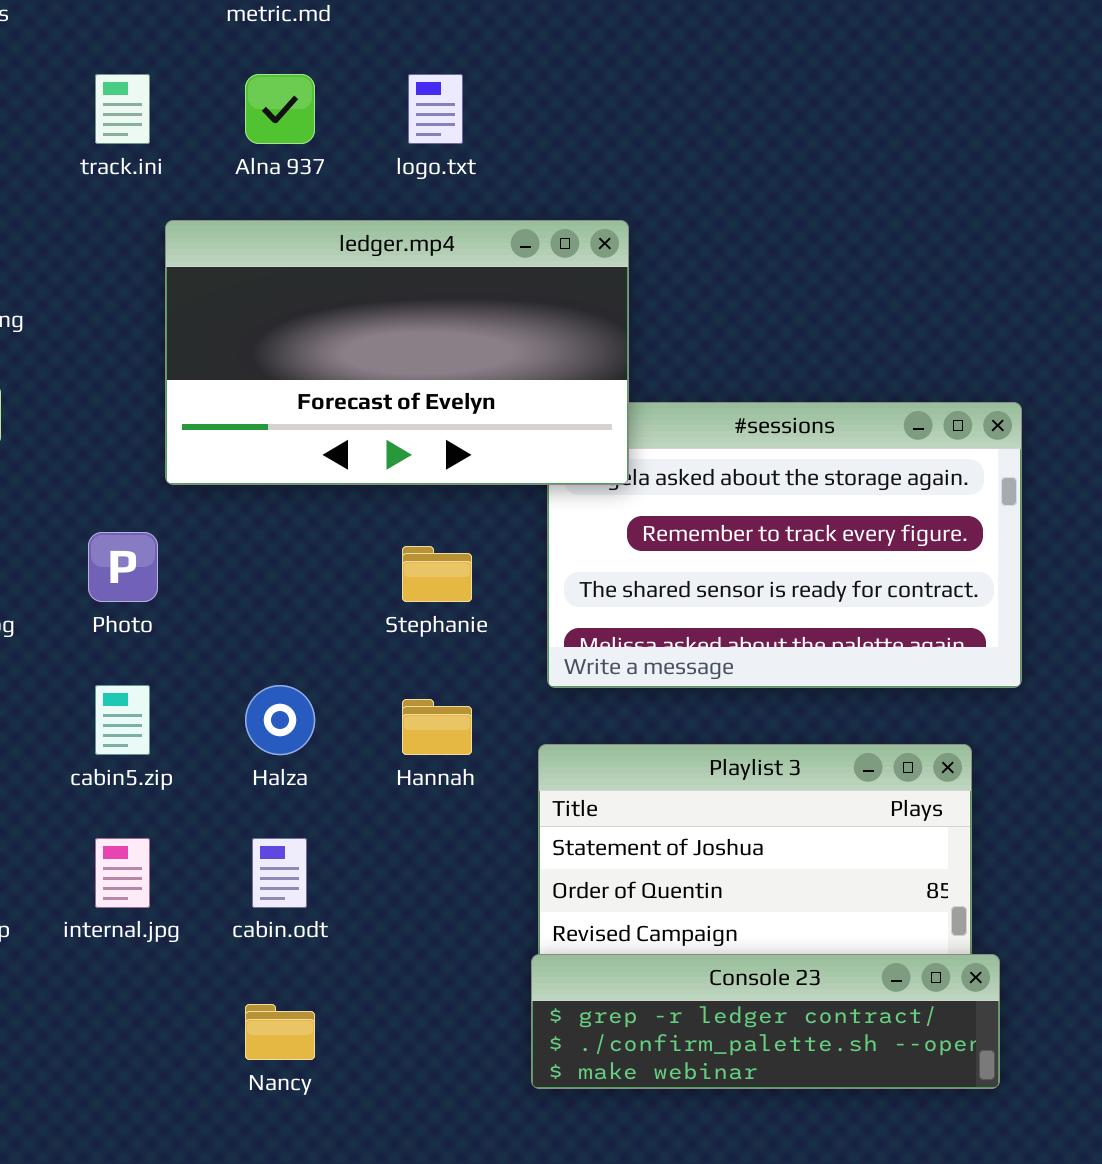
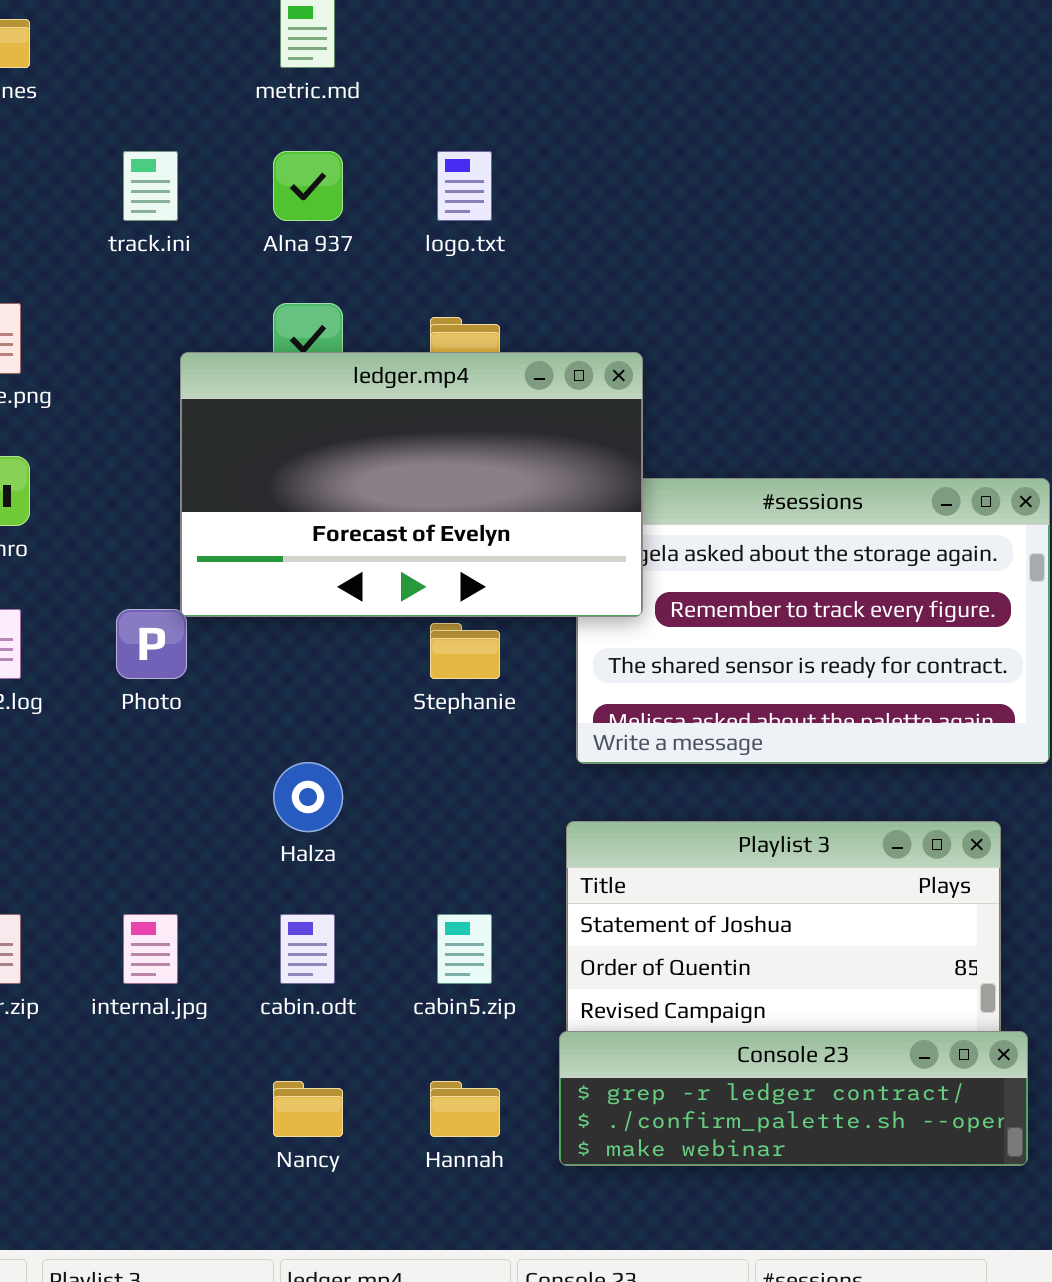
ledger.mp4: [165,220,629,485] -> [180,352,643,617], moved
cabin5.zip: [95,685,150,755] -> [437,914,492,984], moved
Hannah: [402,699,472,755] -> [430,1081,500,1137], moved

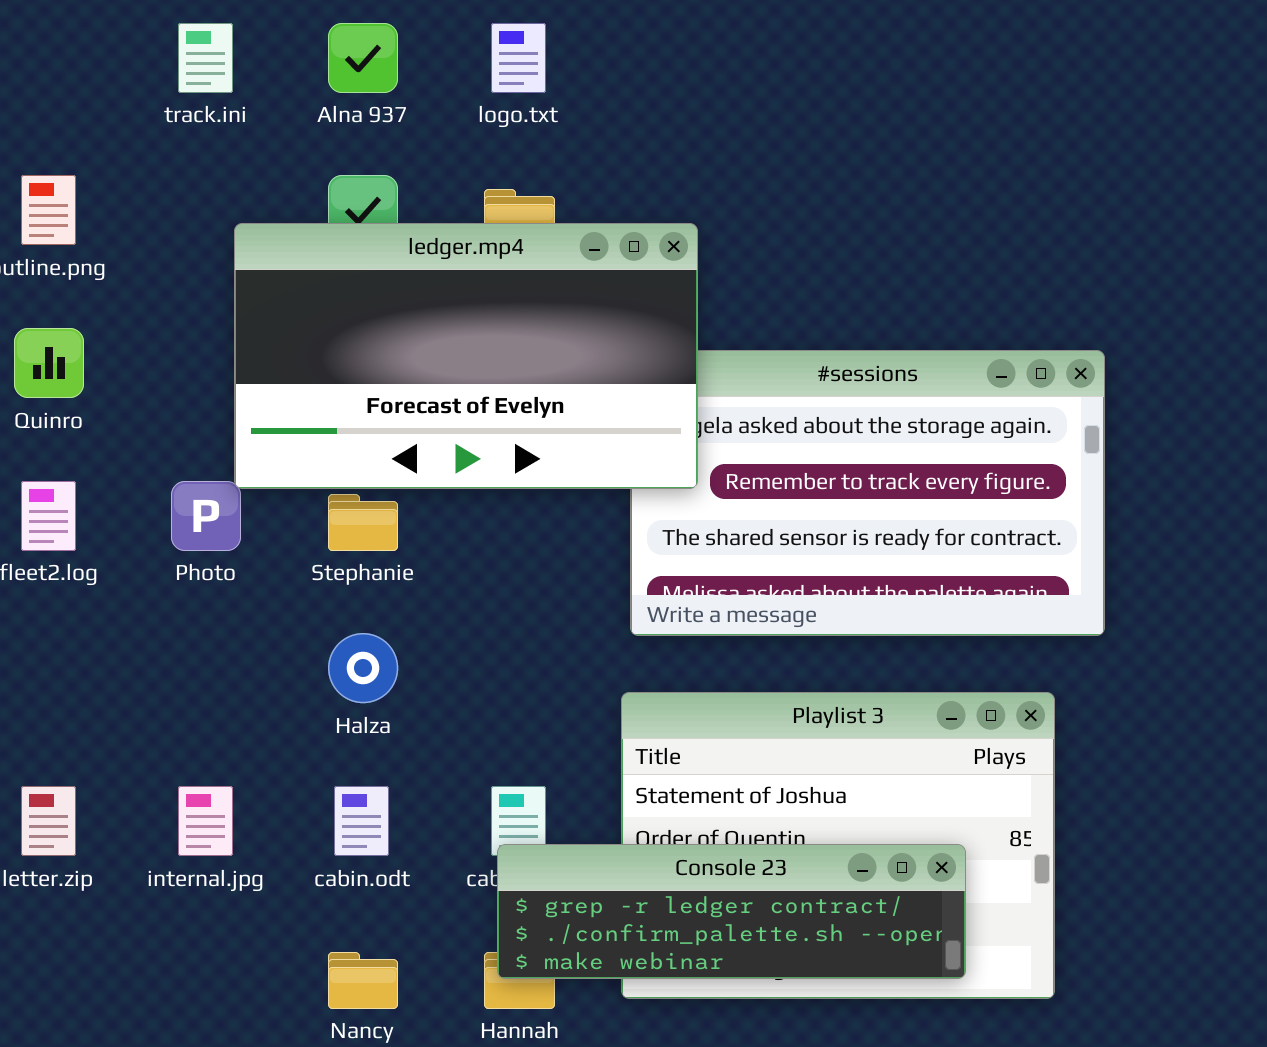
Stephanie: [430,623,500,679] -> [328,494,398,551], moved
Console 23: [559,1031,1028,1166] -> [497,844,966,979], moved

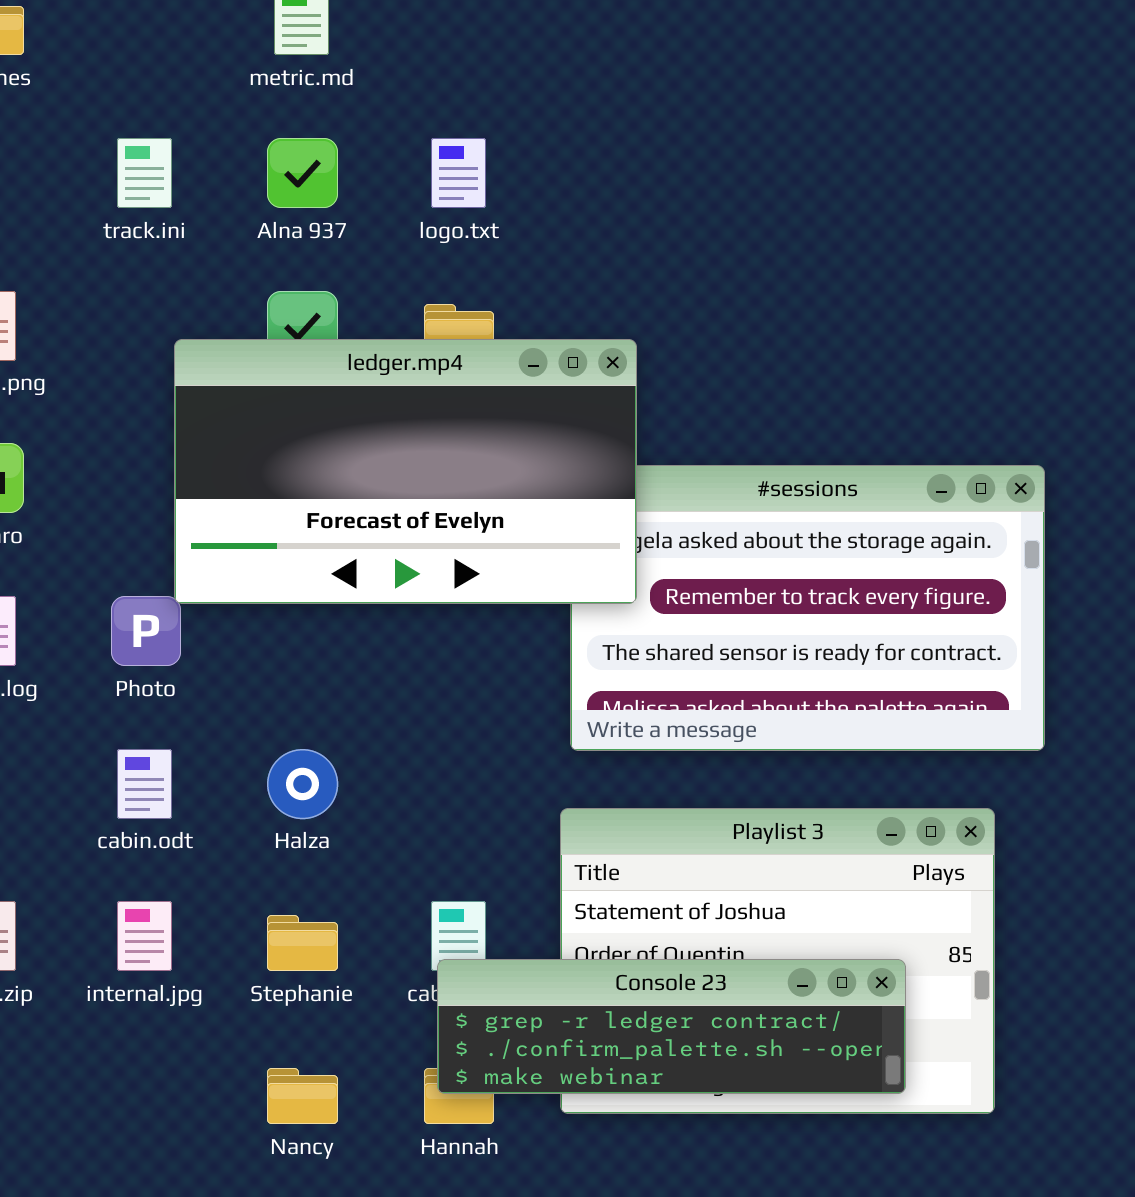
Stephanie: [328,494,398,551] -> [267,915,338,971], moved
cabin.odt: [334,786,389,856] -> [117,749,172,819], moved

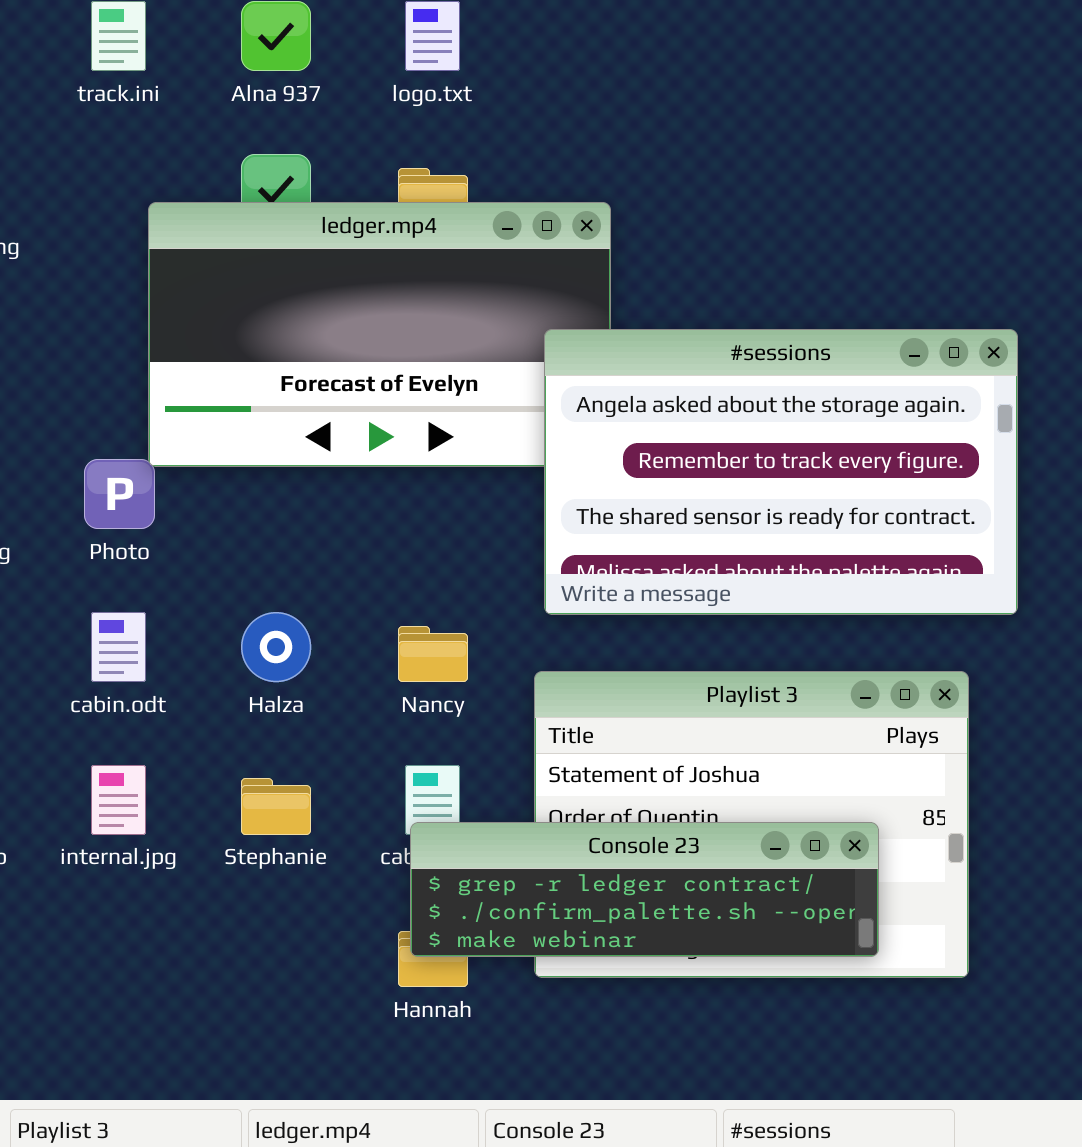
#sessions: [570,465,1045,751] -> [544,329,1018,615], raised
Nancy: [267,1068,338,1124] -> [398,626,468,682], moved

